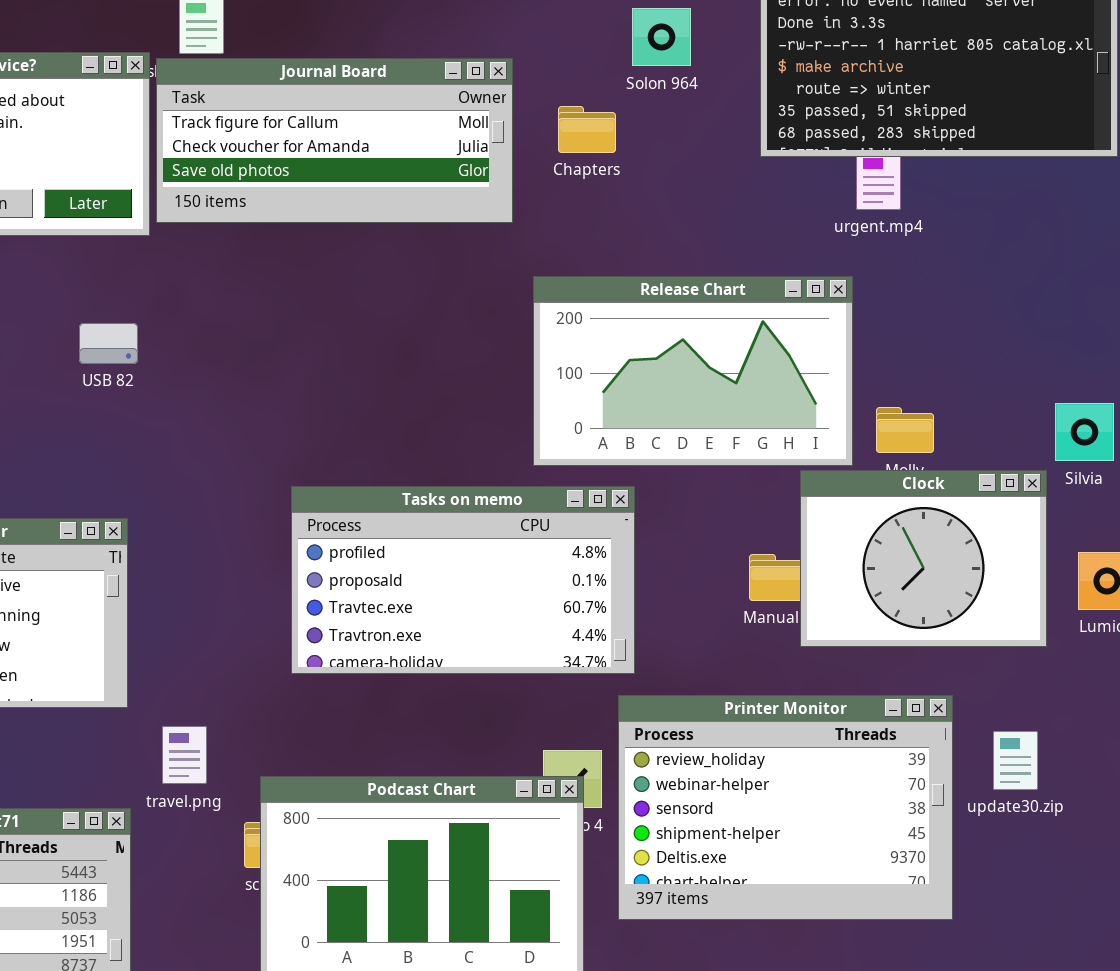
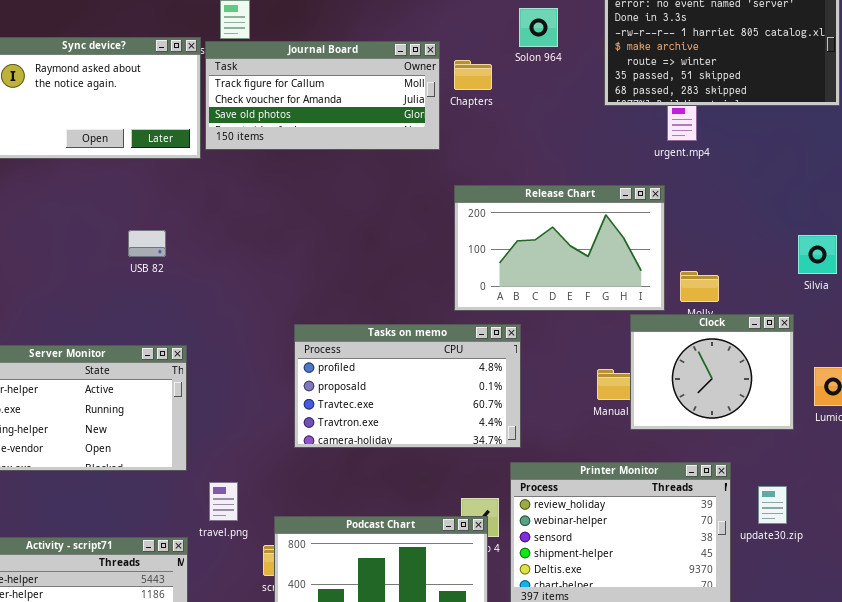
Chapters: [558,106,616,153] -> [454,60,492,90], moved
USB 82: [79,323,138,364] -> [128,230,166,257], moved
Silvia: [1055,403,1114,461] -> [798,235,837,274], moved

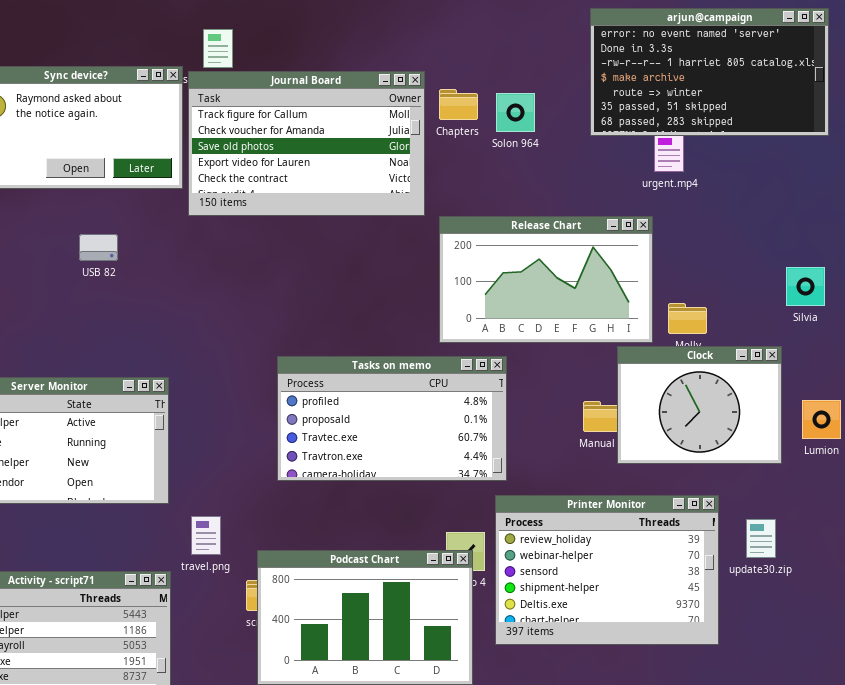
Solon 964: [519,8,558,47] -> [496,93,535,132], moved
Journal Board: [205,41,440,150] -> [188,71,425,216], resized
USB 82: [128,230,166,257] -> [79,234,118,261], moved

